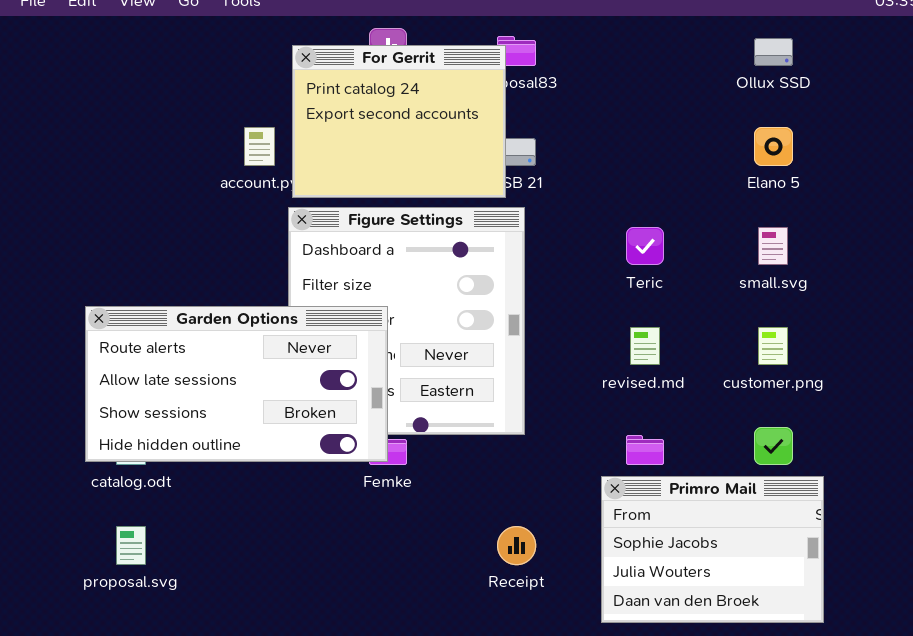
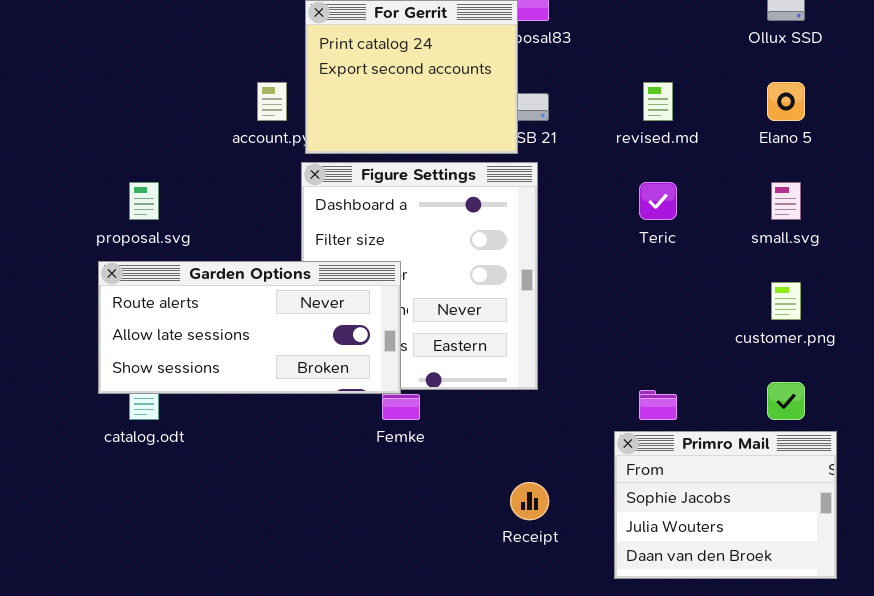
Garden Options: [85,306,388,462] -> [98,261,401,394], resized
revised.md: [630,327,660,365] -> [643,82,673,121], moved
proposal.svg: [116,526,146,565] -> [129,182,159,220], moved

